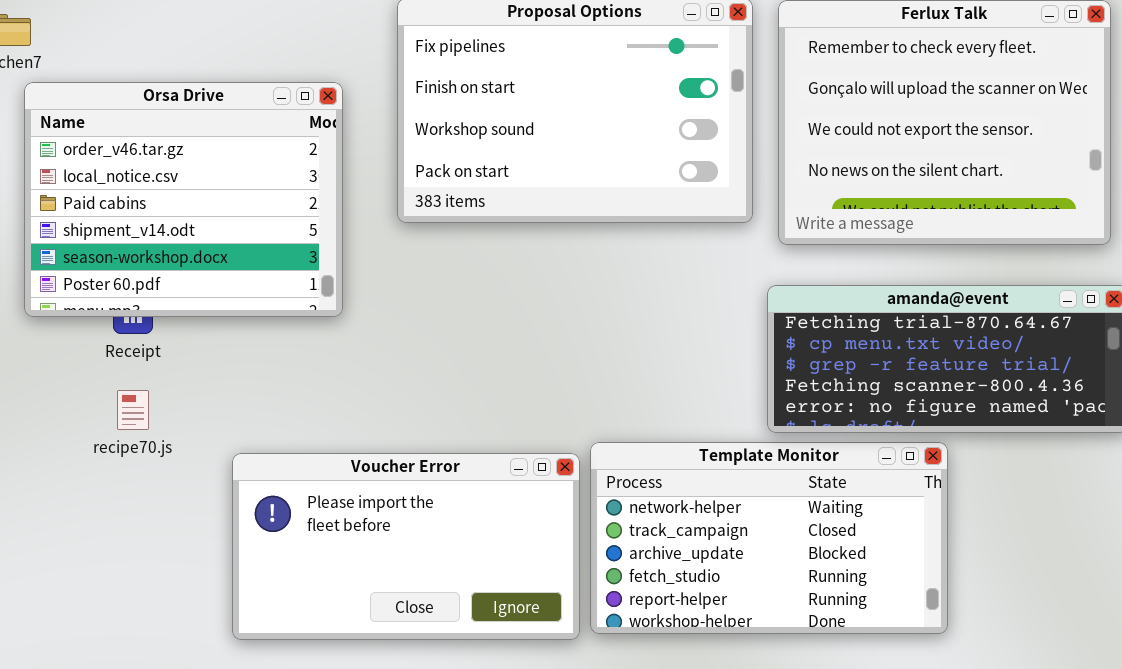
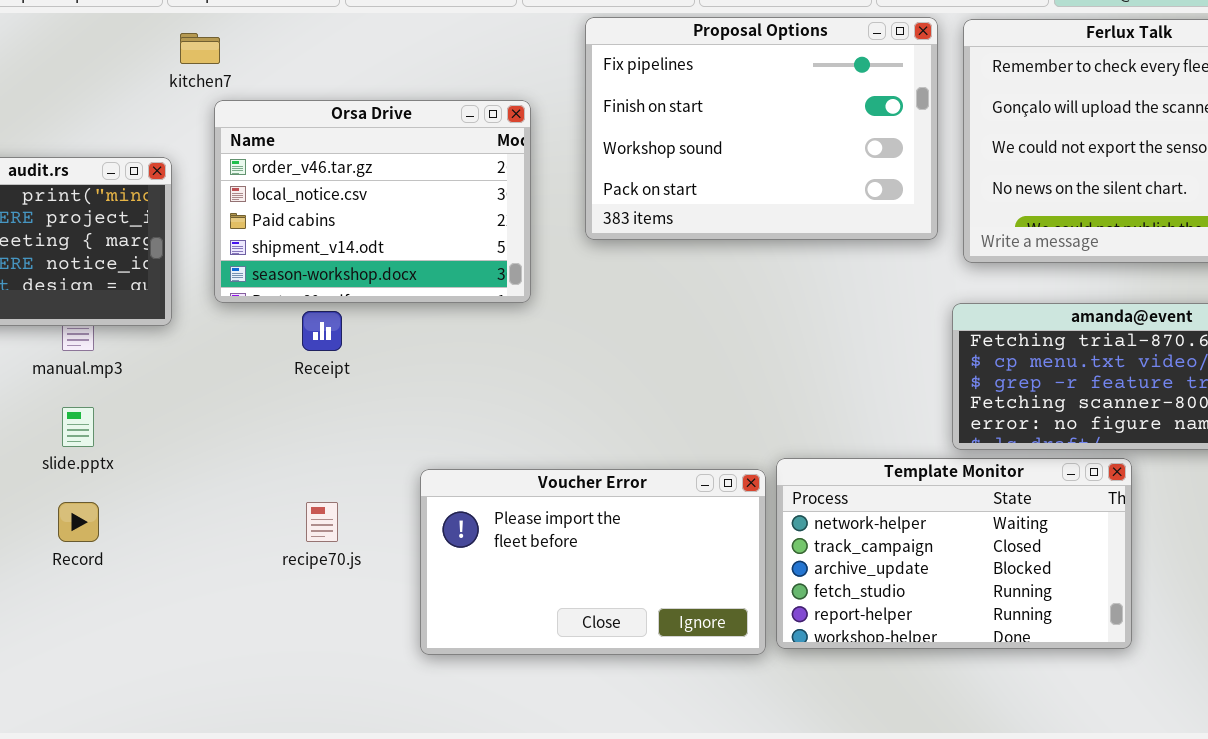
Orsa Drive: [24,82,343,317] -> [214,100,531,303], resized
recipe70.js: [117,390,149,430] -> [306,502,338,542], moved

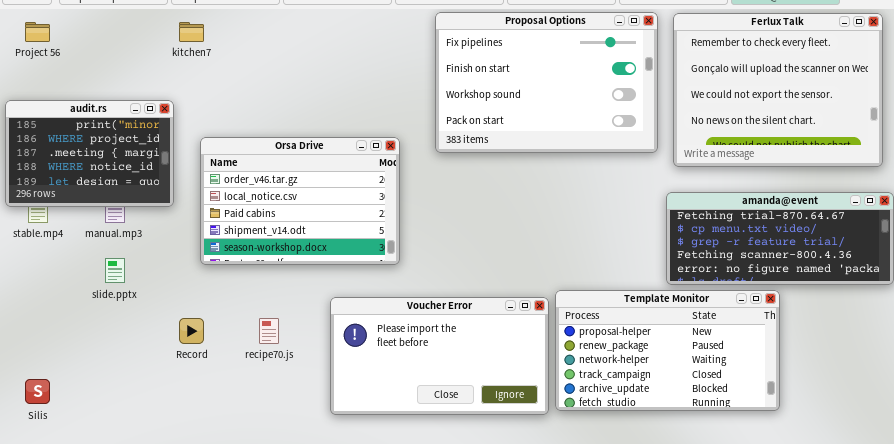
Orsa Drive: [214,100,531,303] -> [200,137,400,265], moved
Template Monitor: [776,458,1132,649] -> [555,290,780,411], scrolled up 2 rows
Record: [58,502,99,542] -> [179,318,204,344], moved

